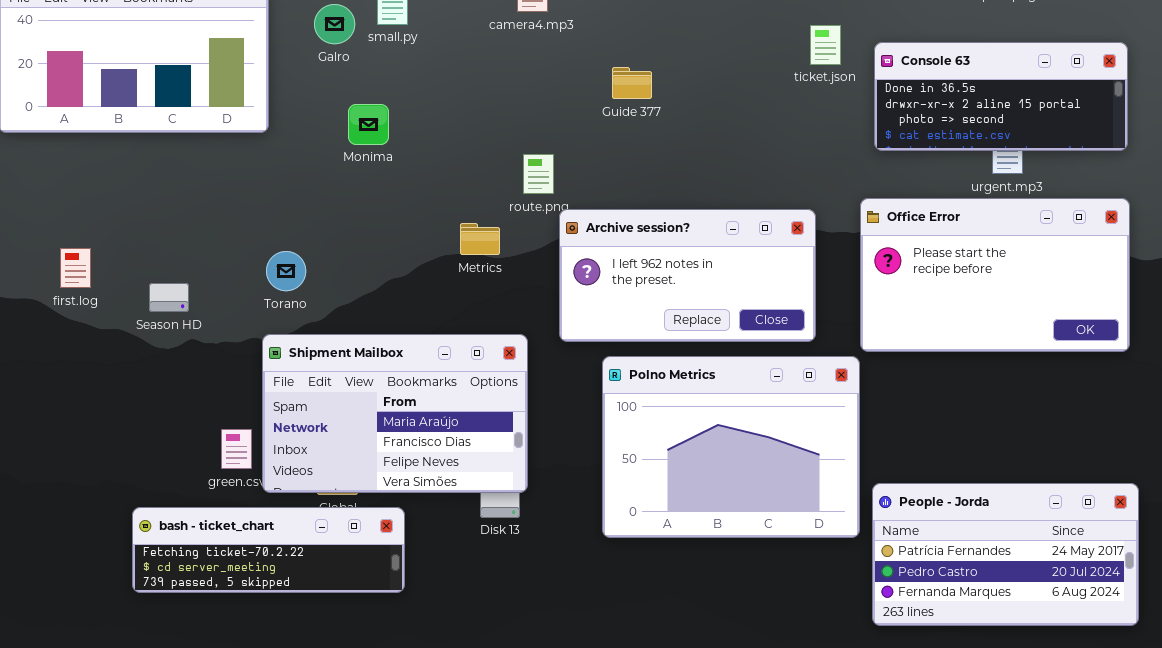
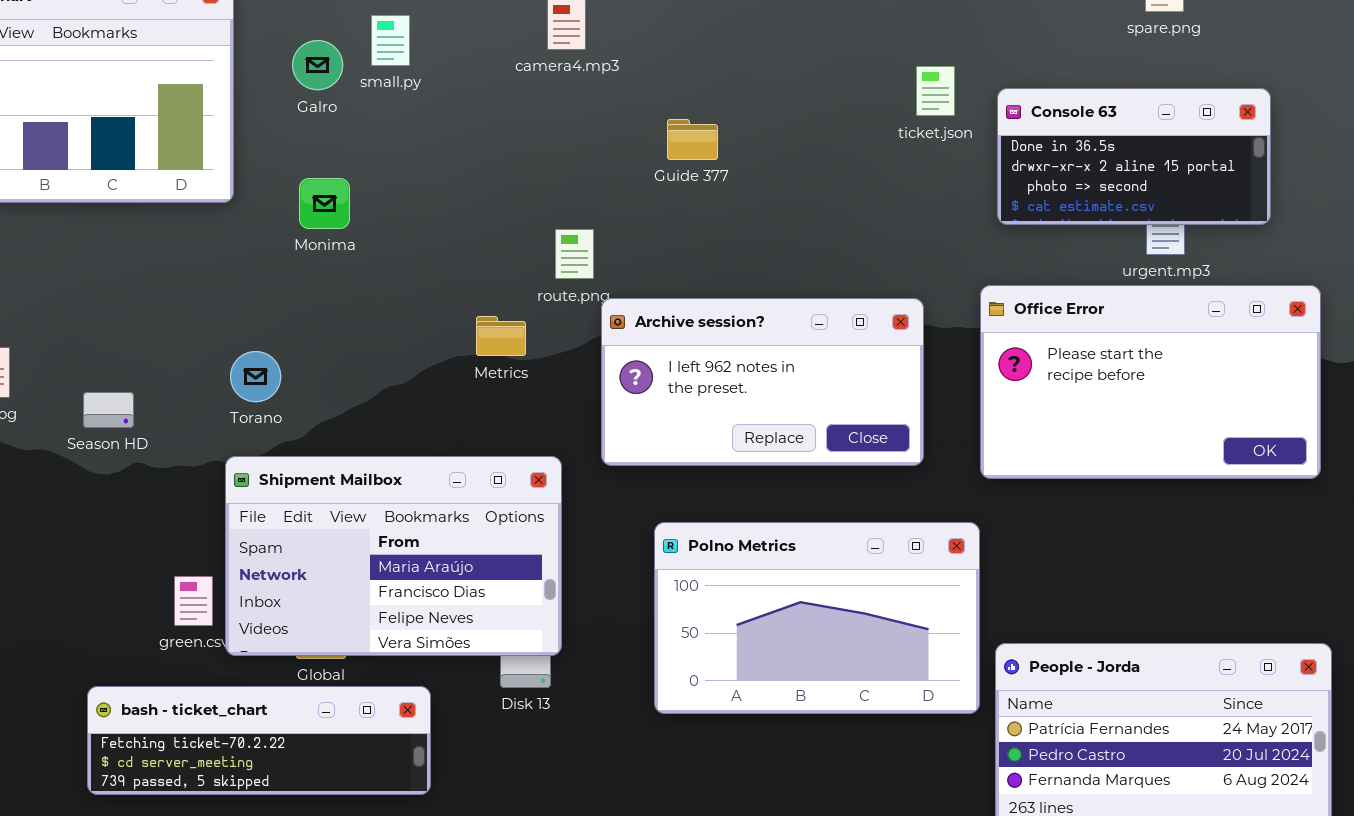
Console 63: [874,42,1128,151] -> [997,88,1271,225], resized
Monima: [348,104,389,145] -> [299,178,350,229], moved
Polno Metrics: [602,356,860,538] -> [654,522,980,714], resized
bash - ticket_chart: [132,507,405,593] -> [87,686,431,795], moved

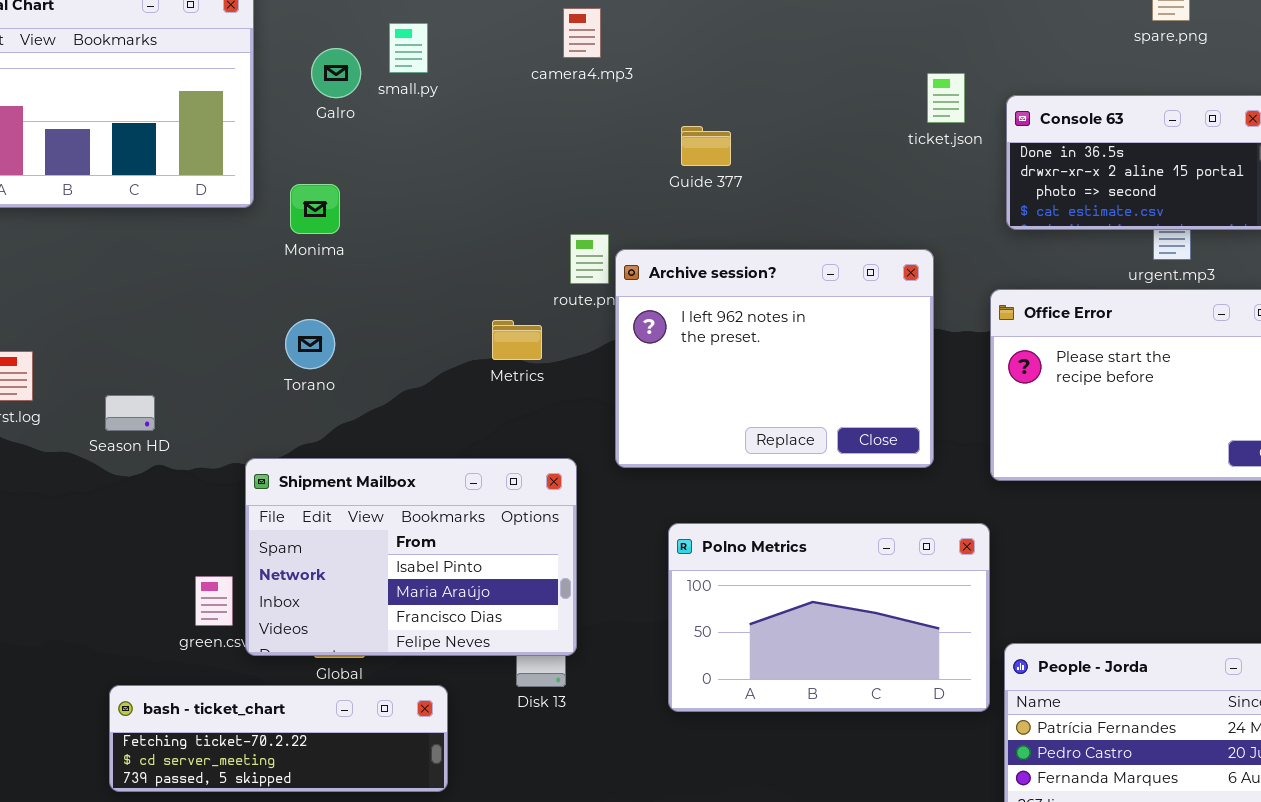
Monima: [299,178,350,229] -> [290,184,340,234], moved
Archive session?: [601,298,924,466] -> [615,249,934,468], resized
Torano: [230,351,281,402] -> [285,319,335,369], moved
Shipment Mailbox: [225,456,562,656] -> [245,458,577,656], scrolled up 1 row

